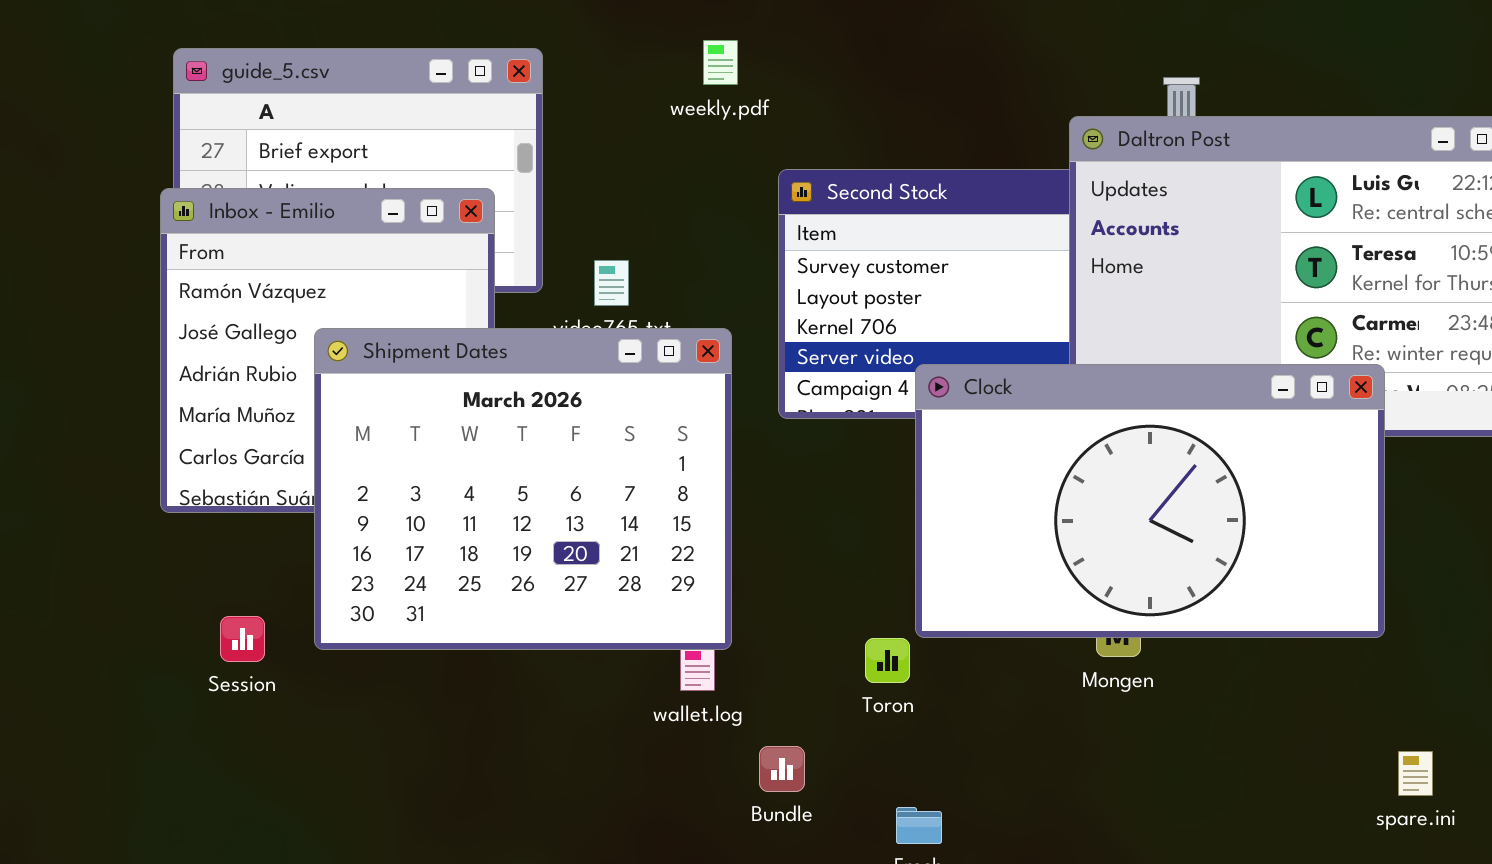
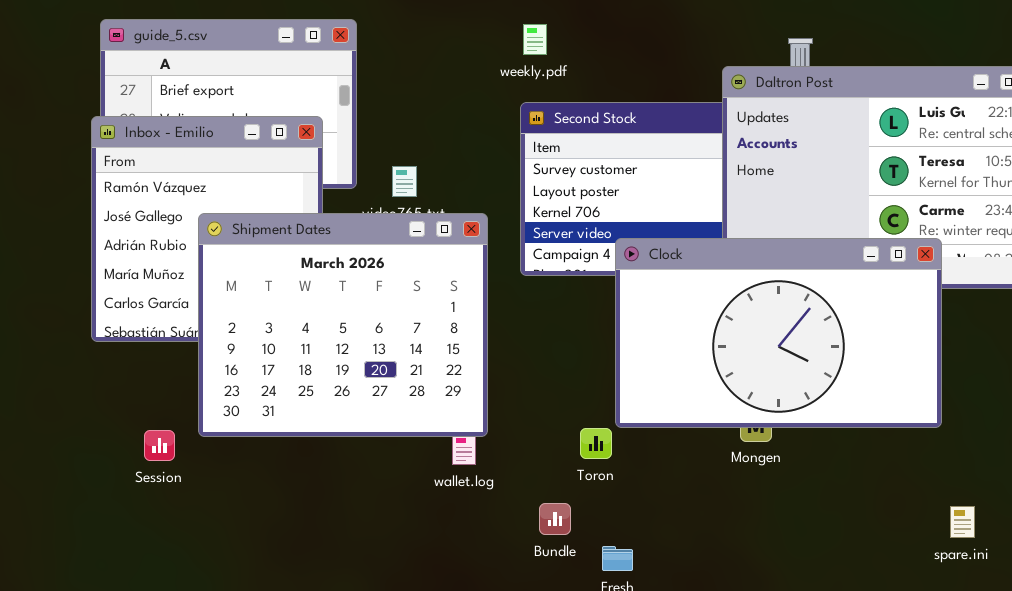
weekly.pdf: [703,40,738,85] -> [523,24,547,55], moved
Session: [220,616,265,662] -> [144,430,175,461], moved
Bundle: [759,746,805,792] -> [539,503,571,535], moved

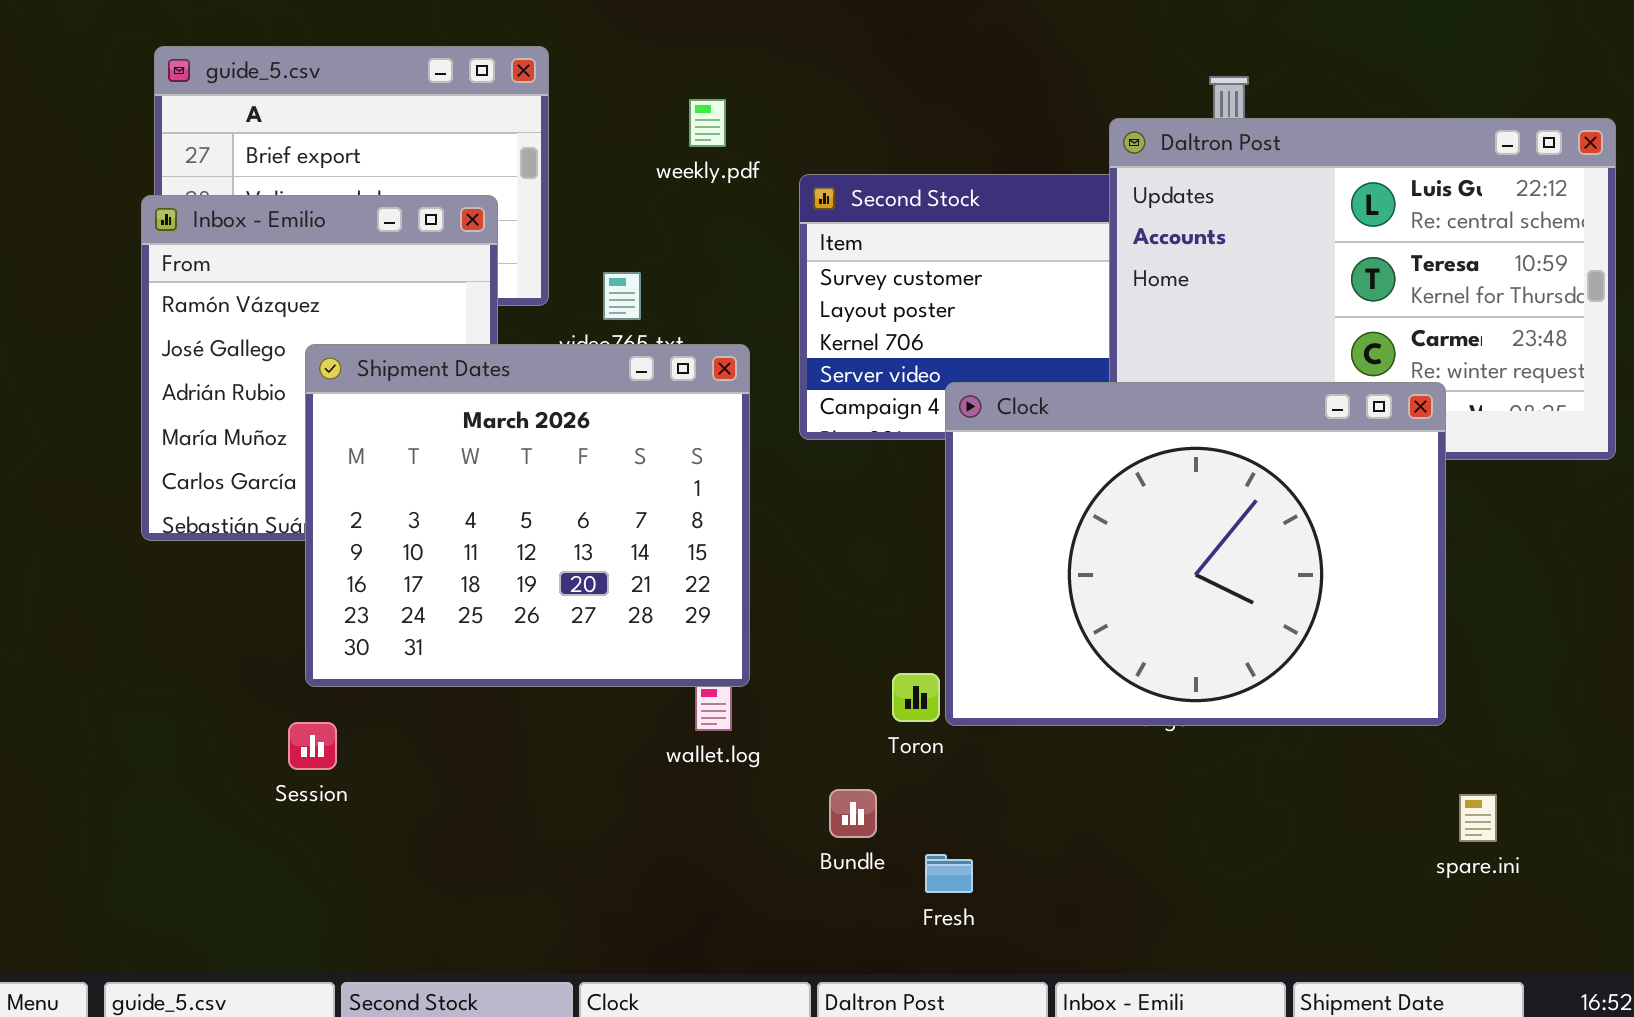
weekly.pdf: [523,24,547,55] -> [689,99,726,147], moved
Clock: [615,238,942,428] -> [945,382,1446,726], resized
Session: [144,430,175,461] -> [288,722,337,770], moved

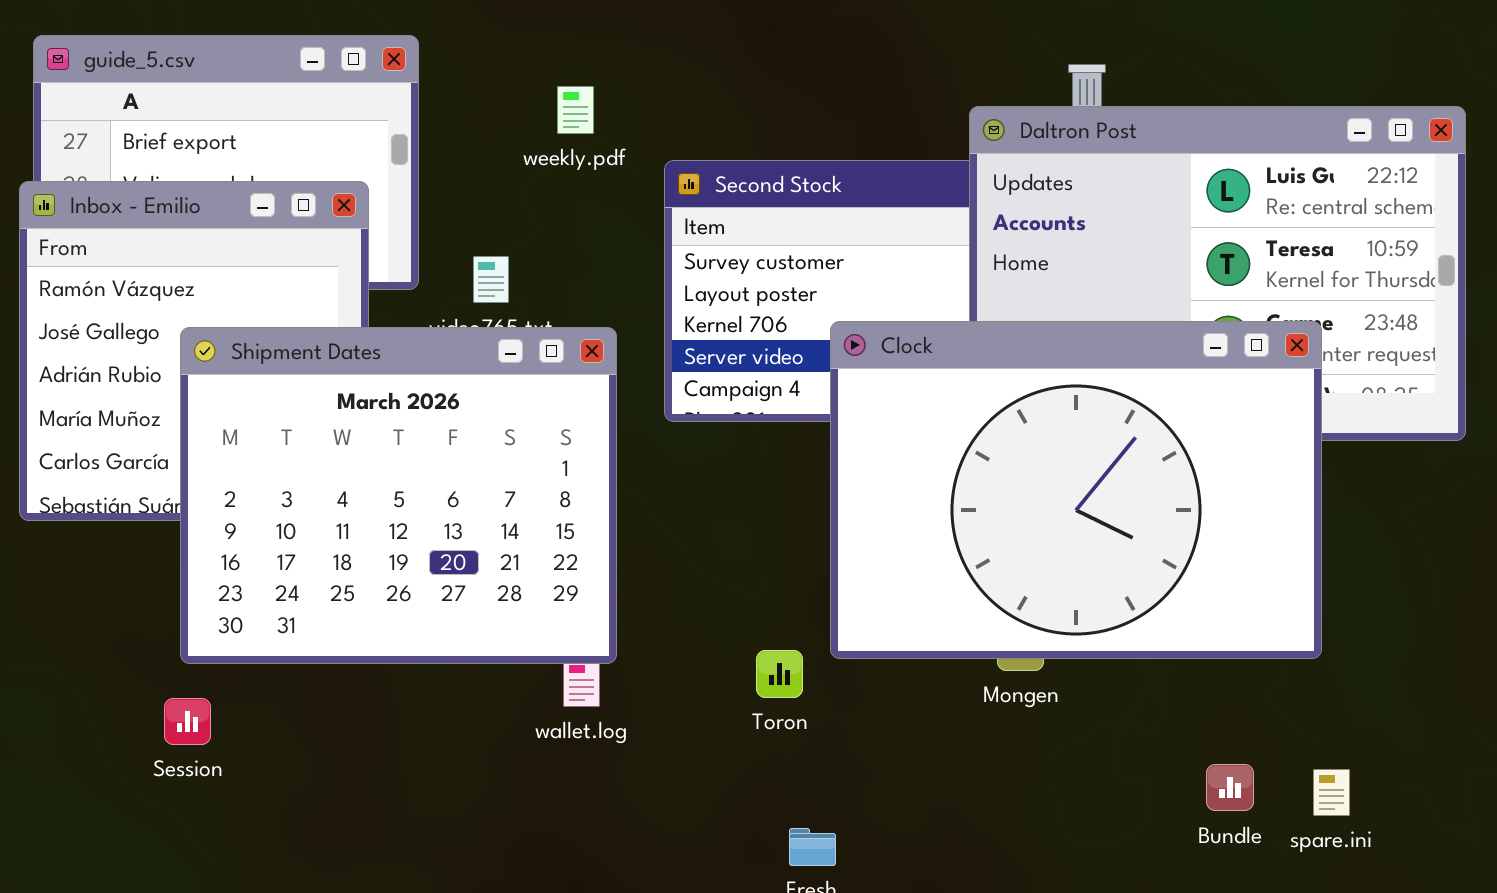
Clock: [945,382,1446,726] -> [830,321,1322,659], moved
Bundle: [829,789,877,838] -> [1206,764,1254,811], moved

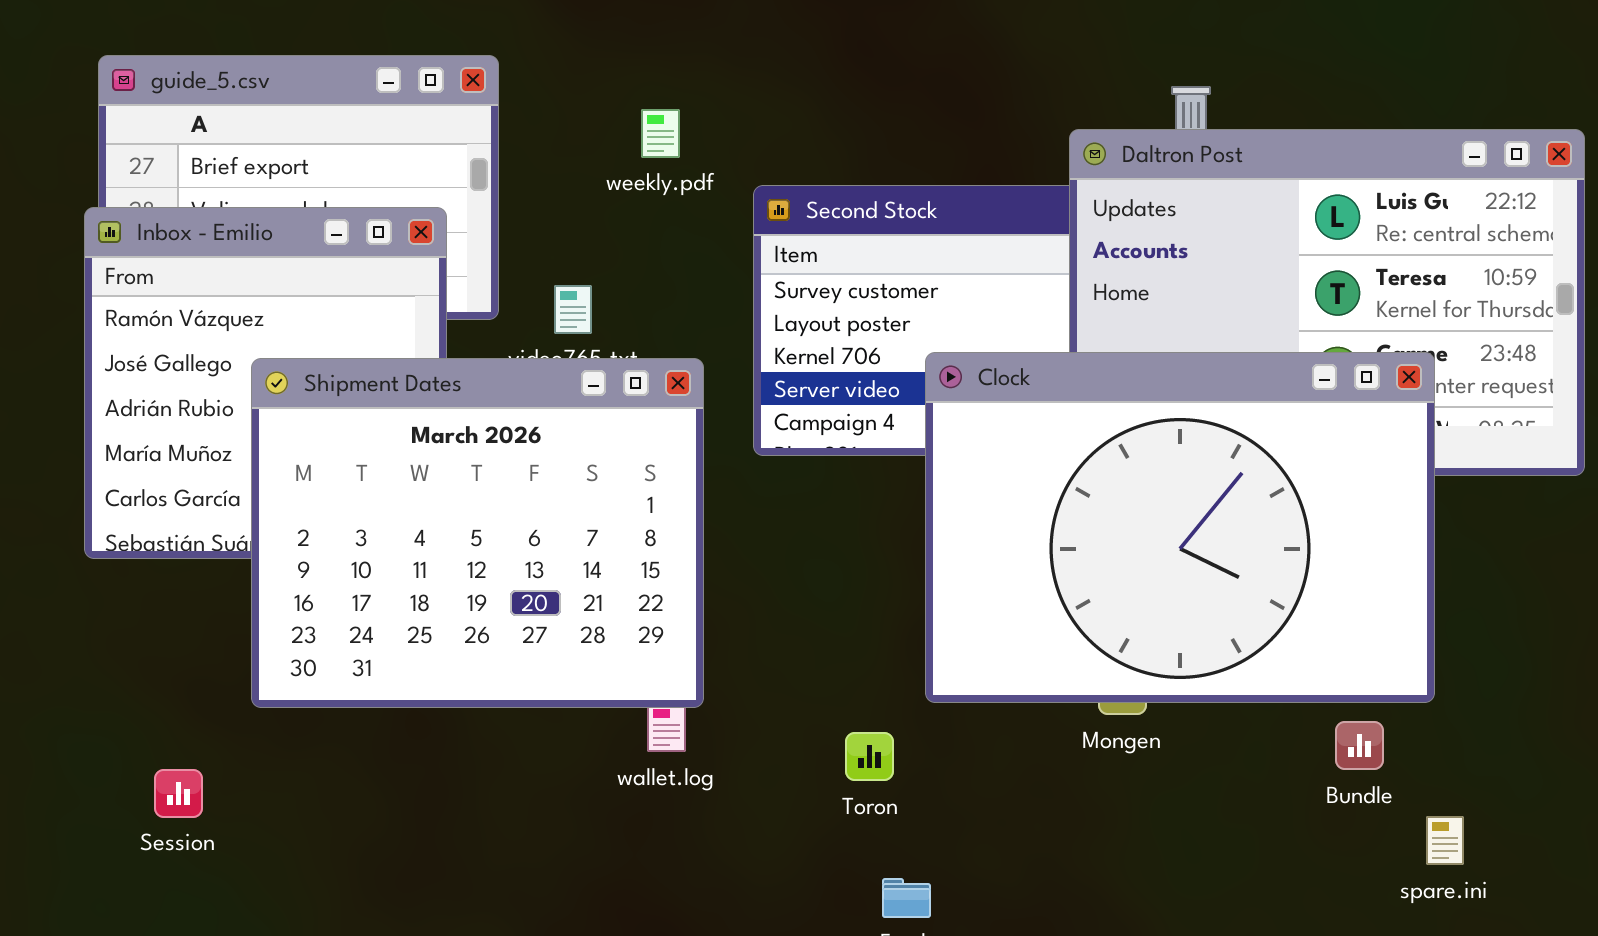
Toron: [756,650,803,698] -> [845,732,894,781], moved
Session: [164,698,211,745] -> [154,769,203,818], moved
Bundle: [1206,764,1254,811] -> [1335,721,1384,770], moved

